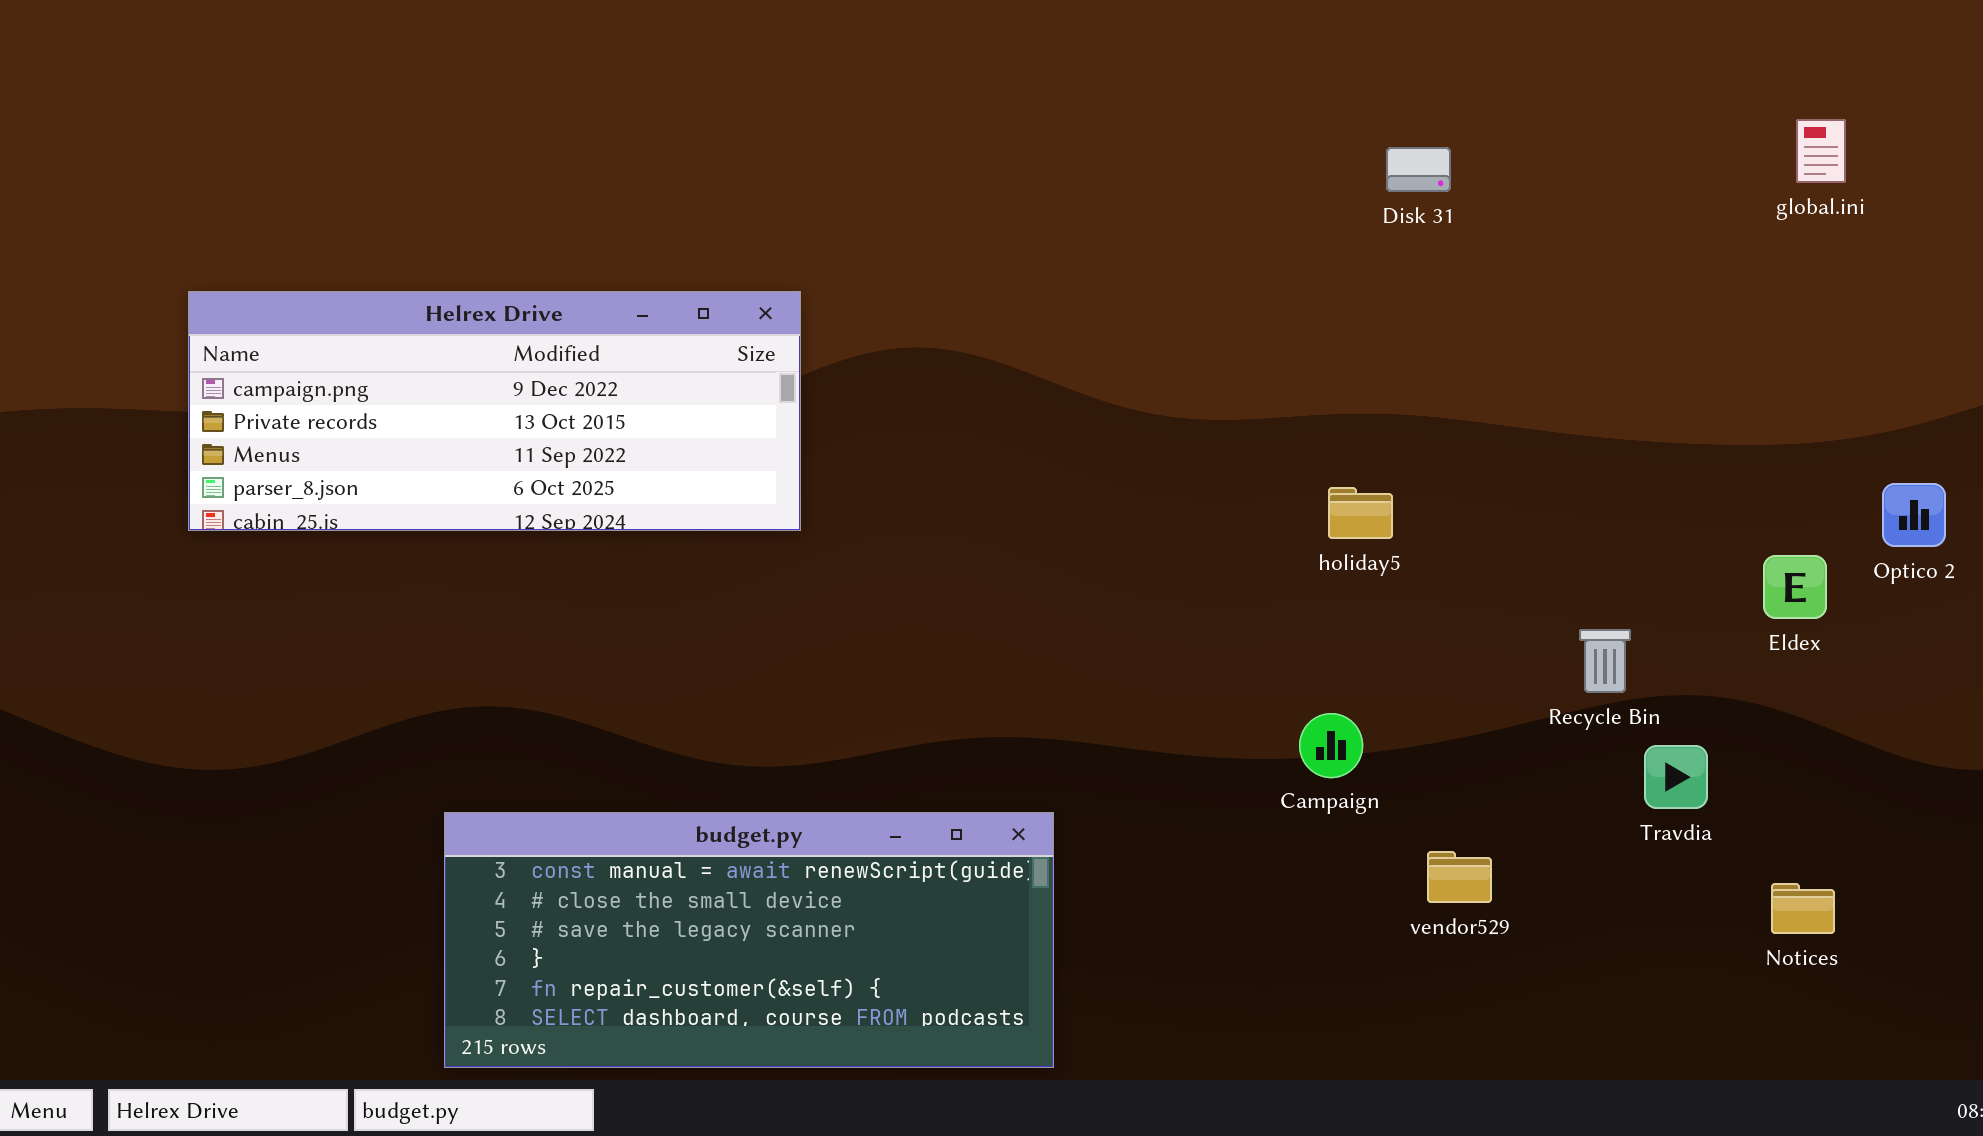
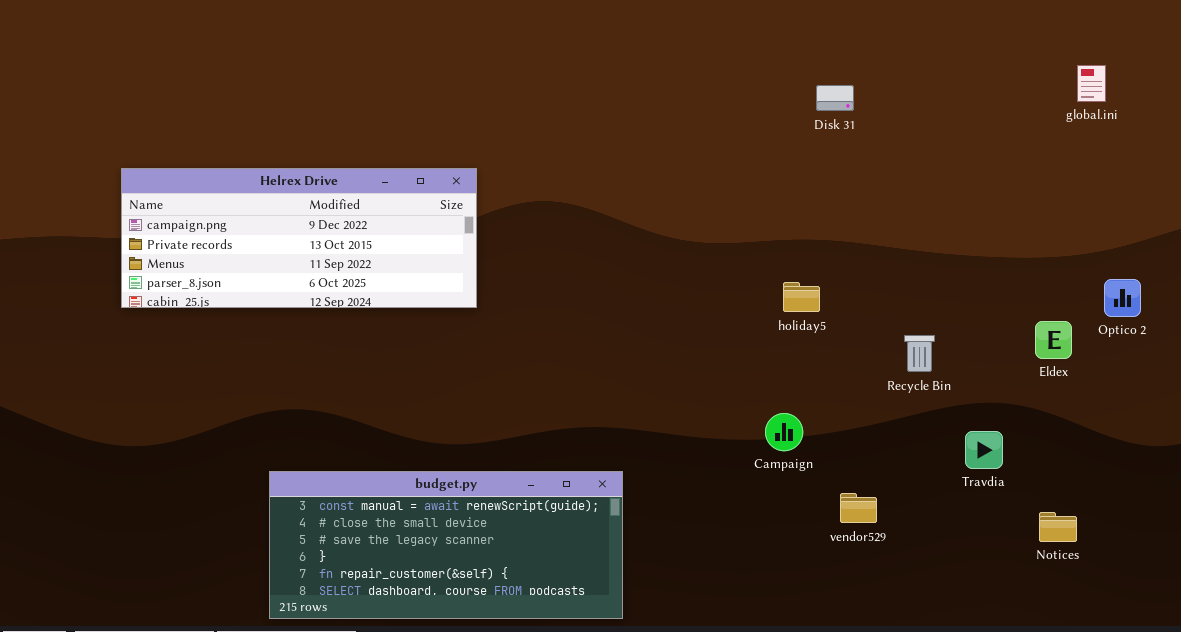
global.ini: [1796,119,1846,183] -> [1077,65,1106,102], moved
Recycle Bin: [1579,629,1631,693] -> [904,335,935,372], moved

